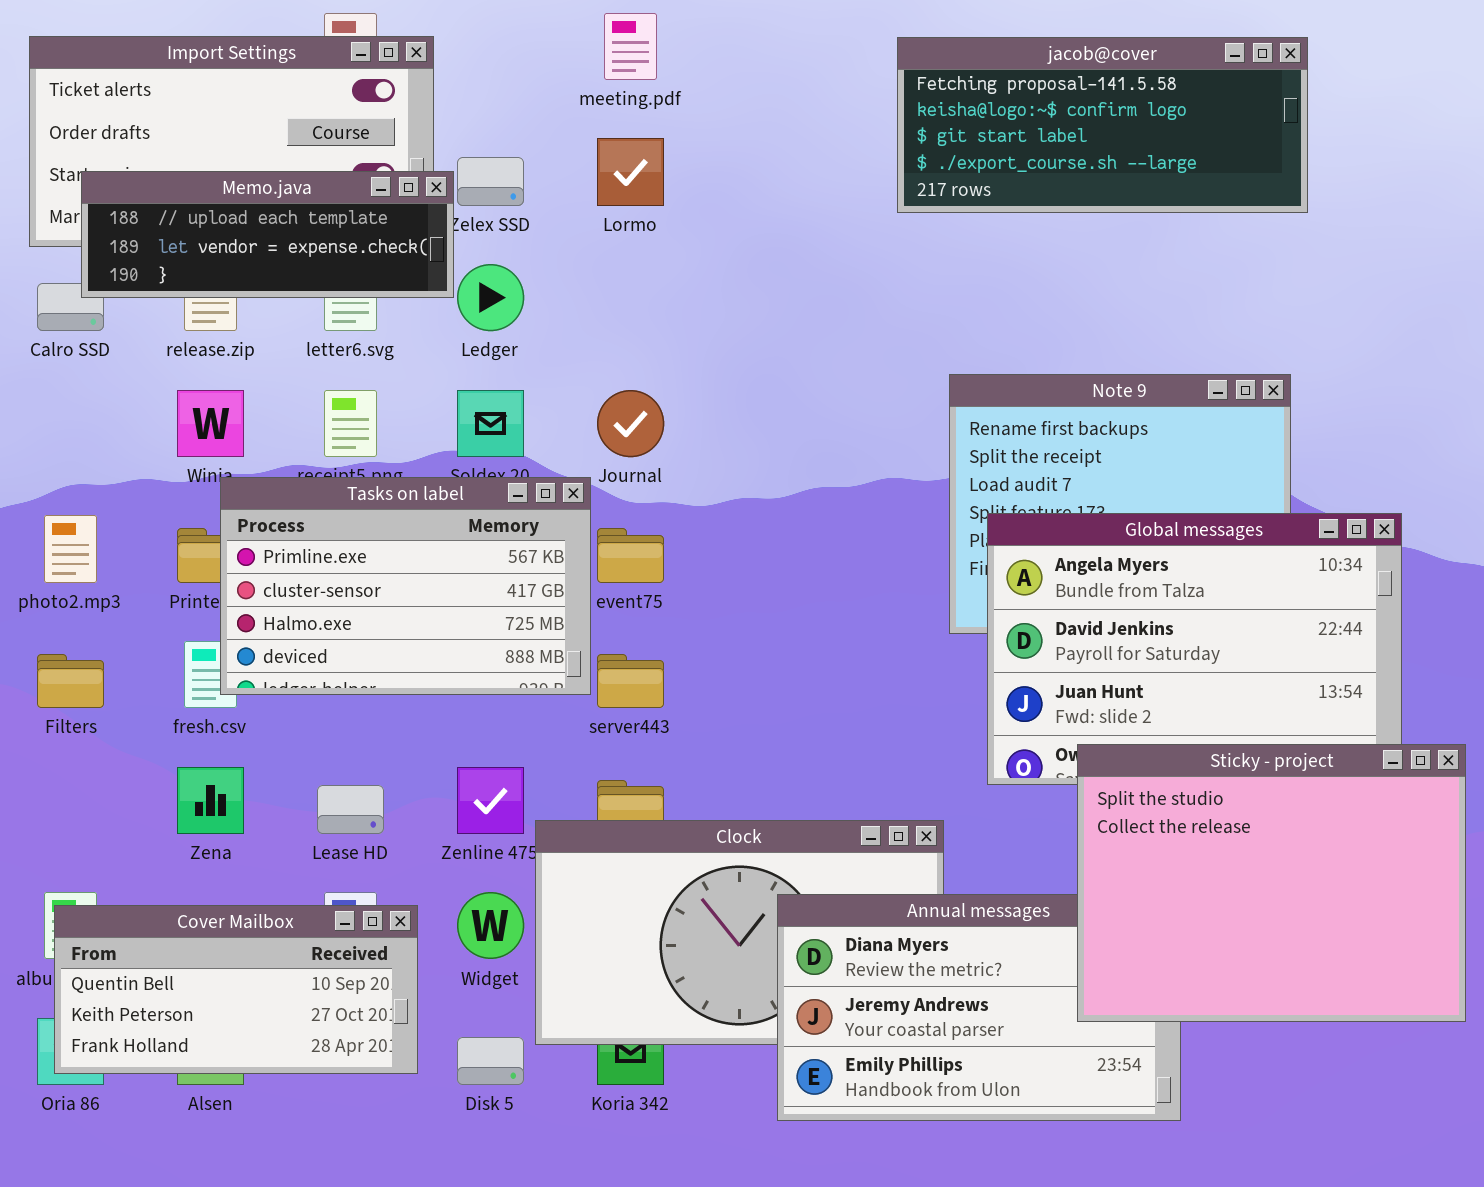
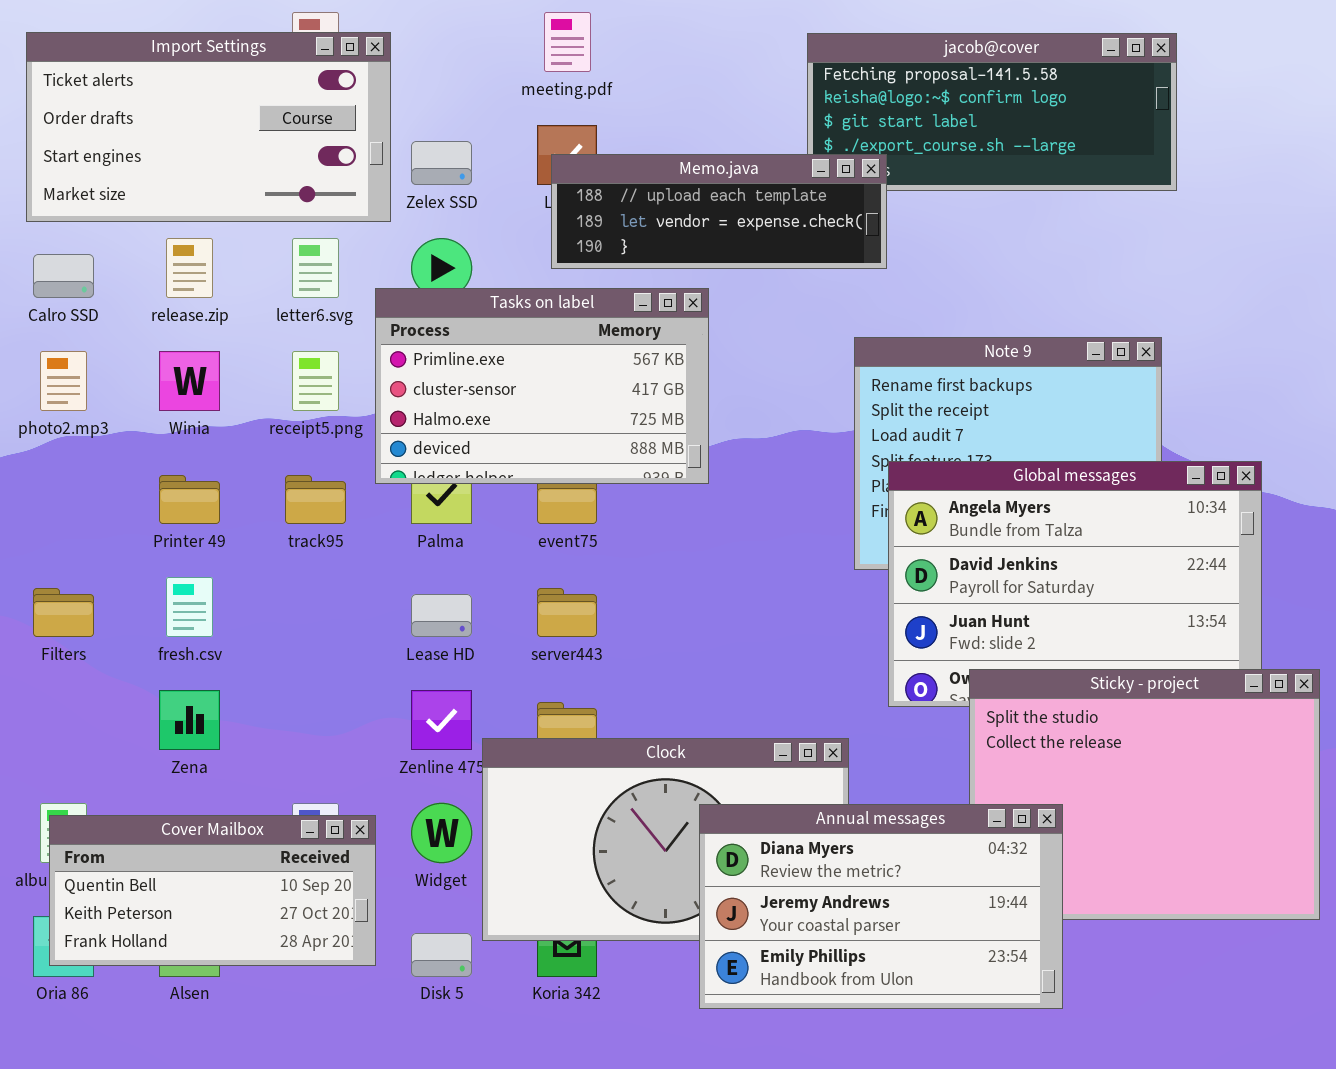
Memo.java: [81,171,454,298] -> [551,154,887,269], moved
Tasks on label: [220,477,591,695] -> [375,288,709,484], moved
photo2.mp3: [44,515,97,583] -> [40,351,87,411], moved
Lease HD: [317,785,384,834] -> [411,594,472,637], moved
Annual messages: [777,894,1181,1121] -> [699,804,1063,1009], raised

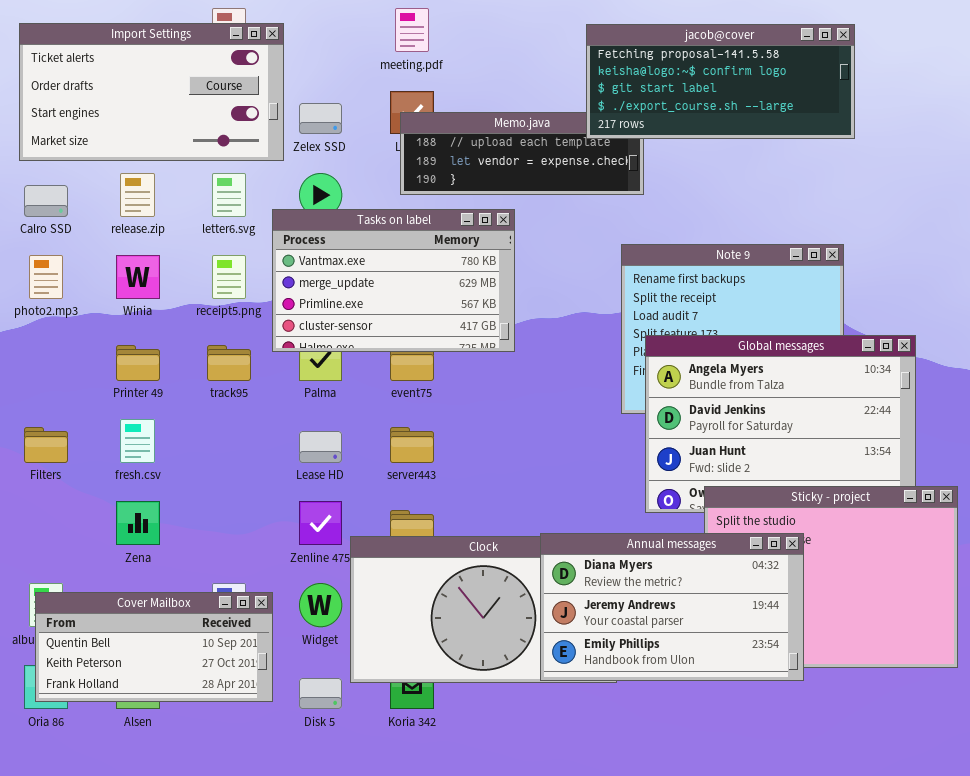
jacob@cover: [807,33,1177,191] -> [586,24,855,139], raised
Tasks on label: [375,288,709,484] -> [272,209,515,352], scrolled up 2 rows
Annual messages: [699,804,1063,1009] -> [540,533,804,681], moved

